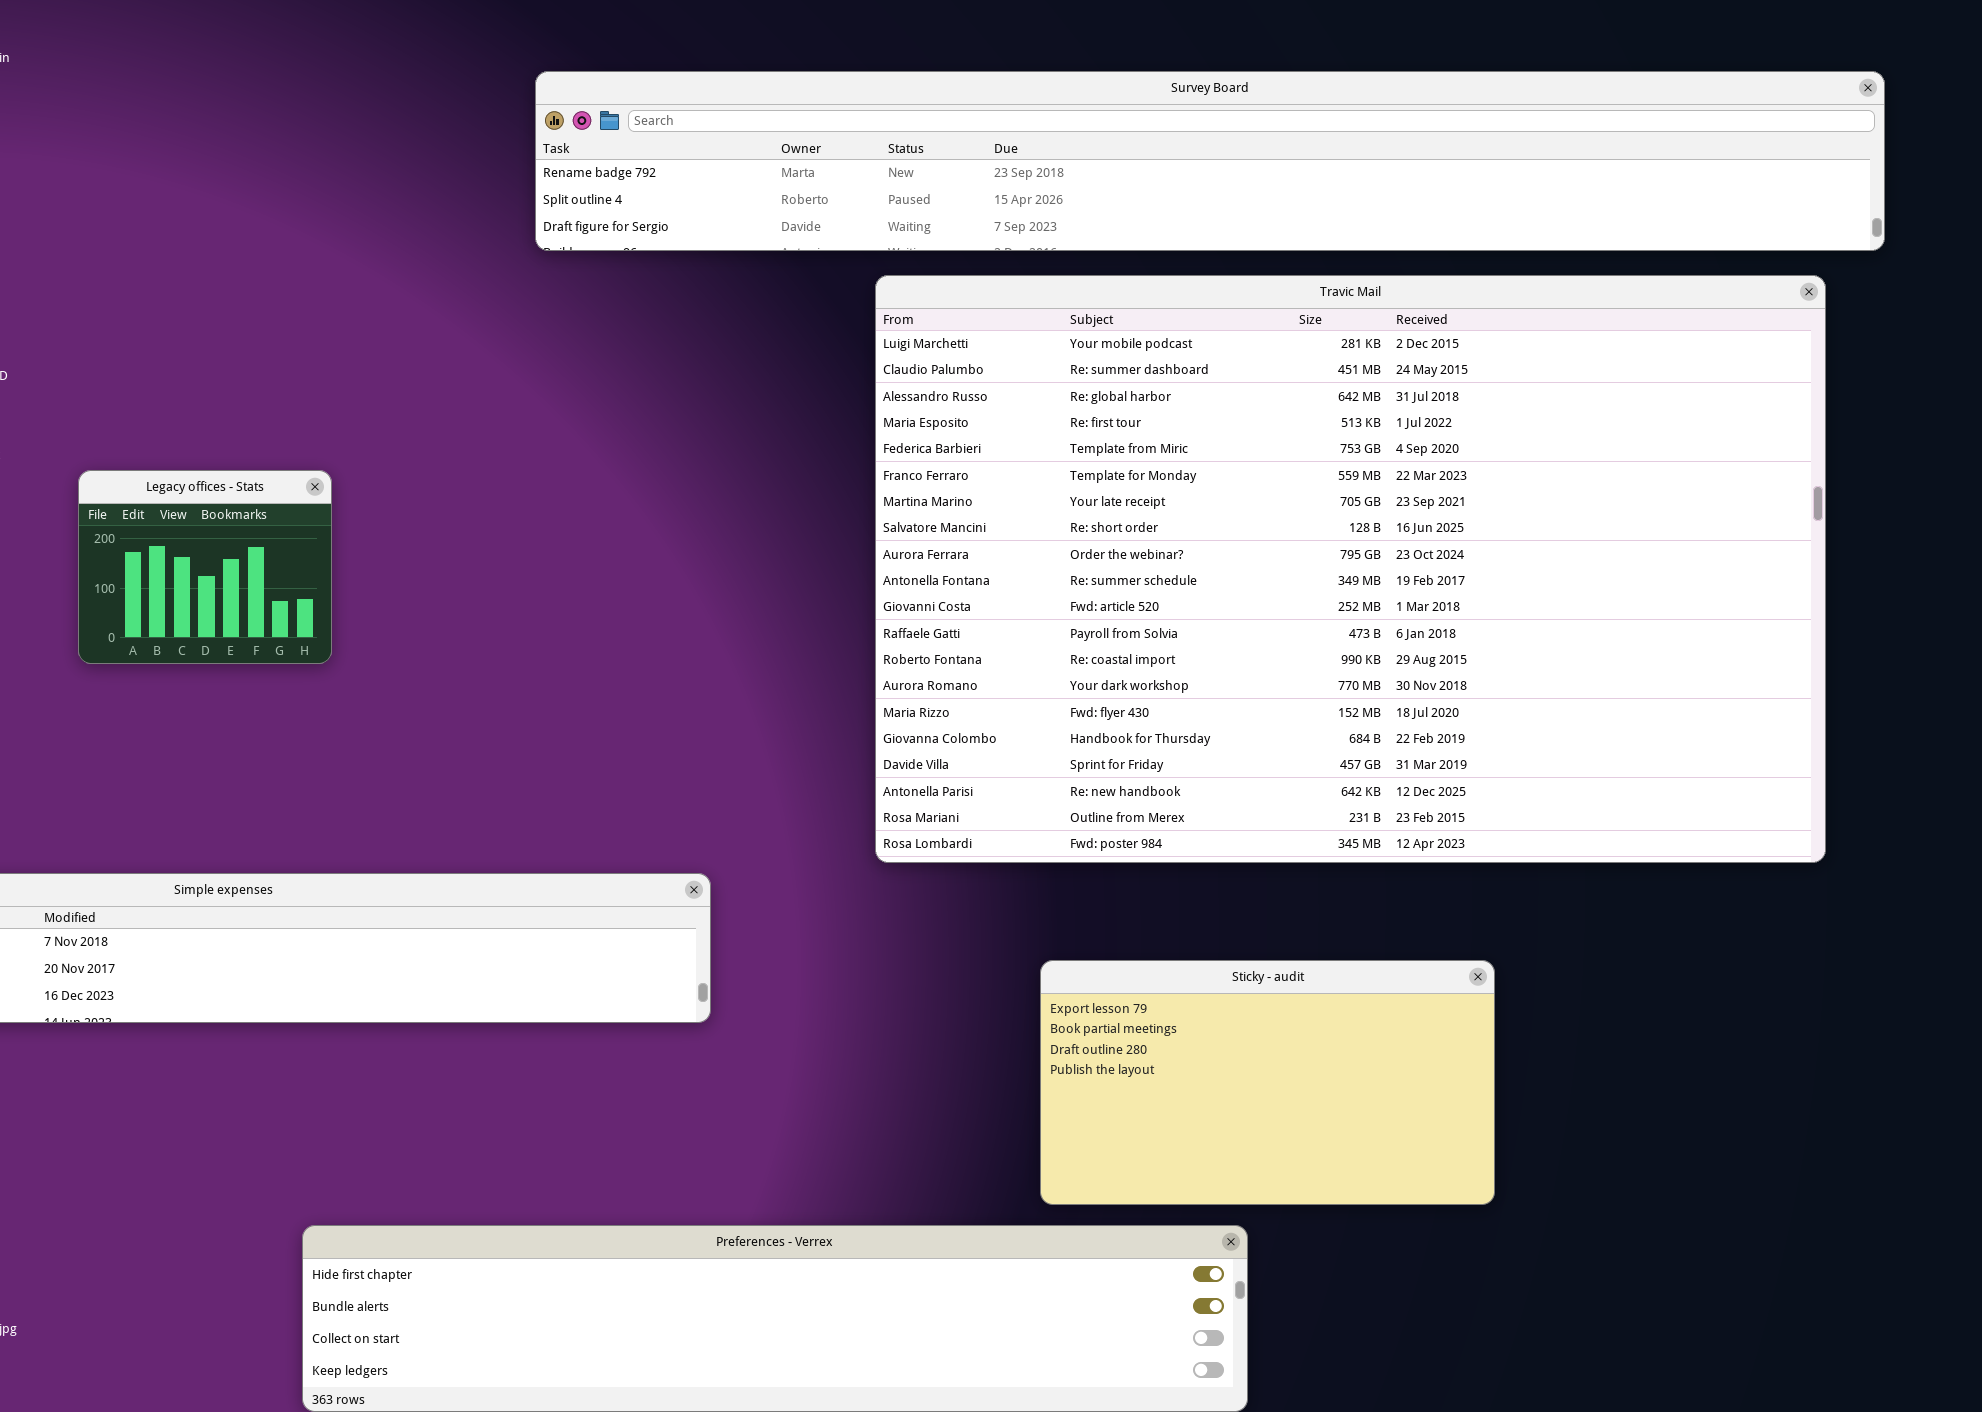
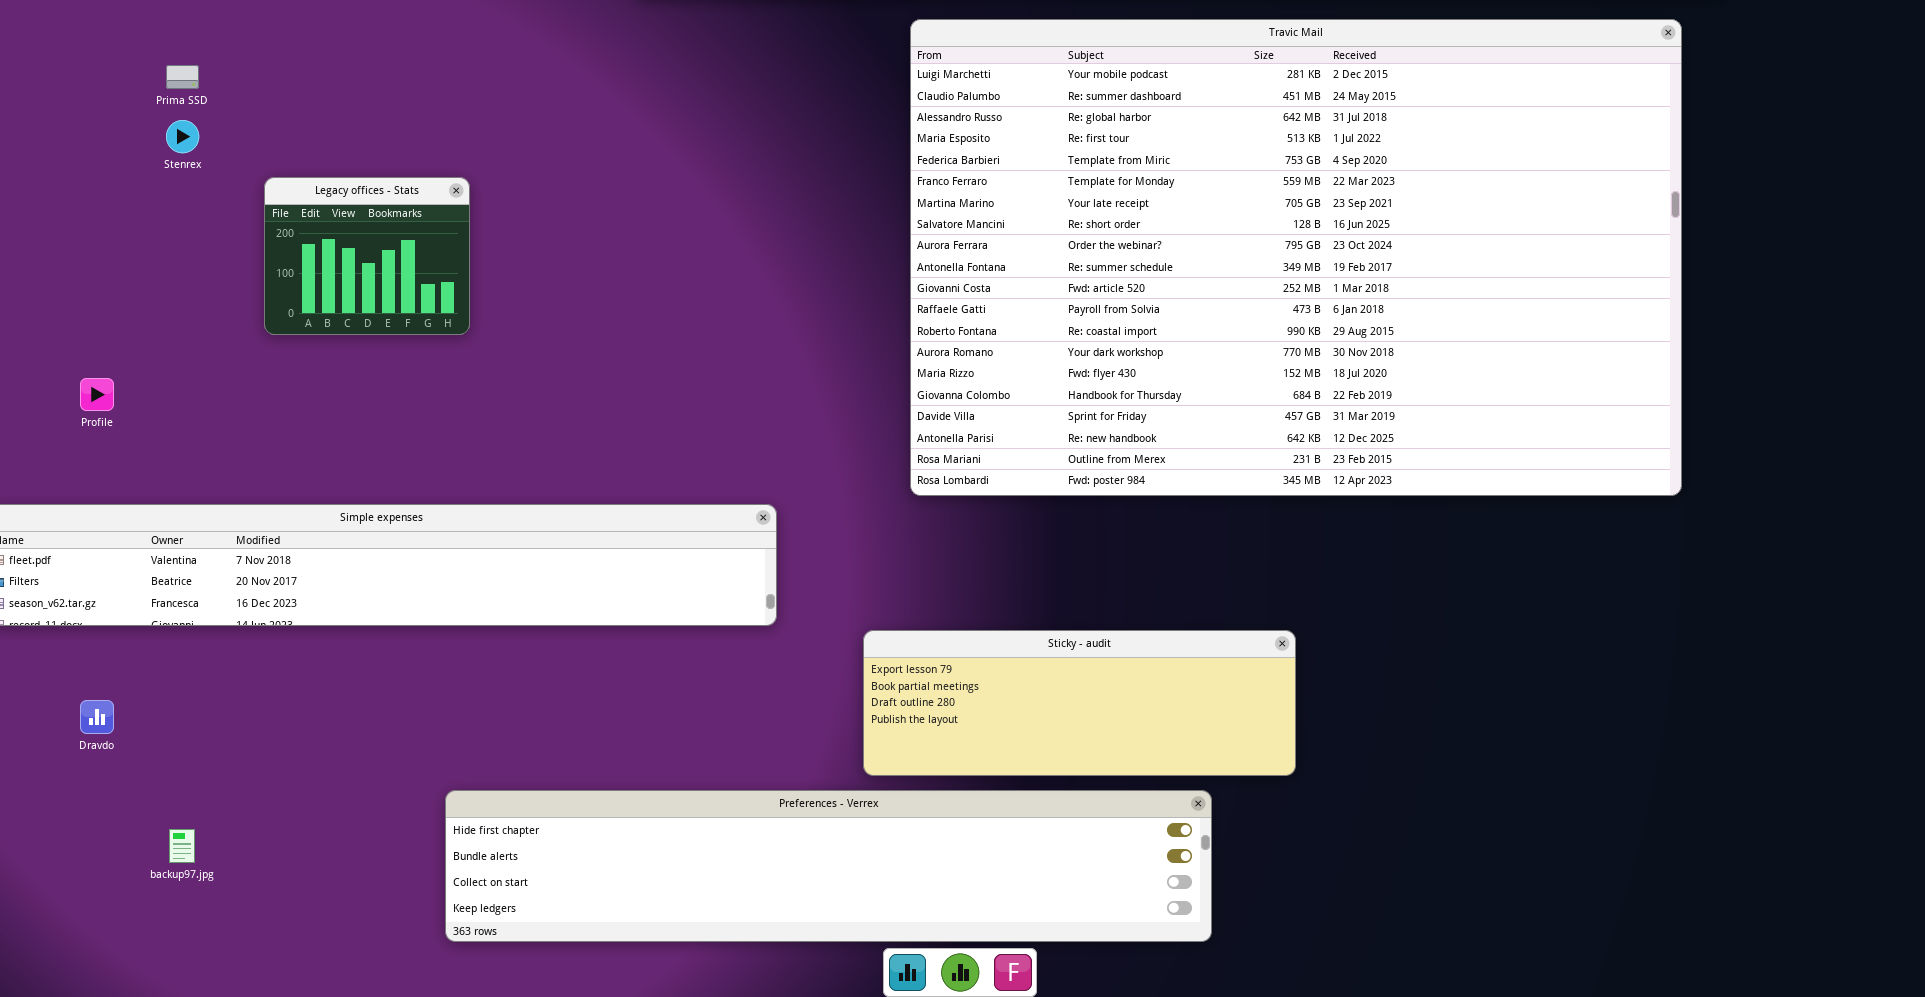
Sticky - audit: [1040,960,1495,1205] -> [863,630,1296,776], moved, resized

